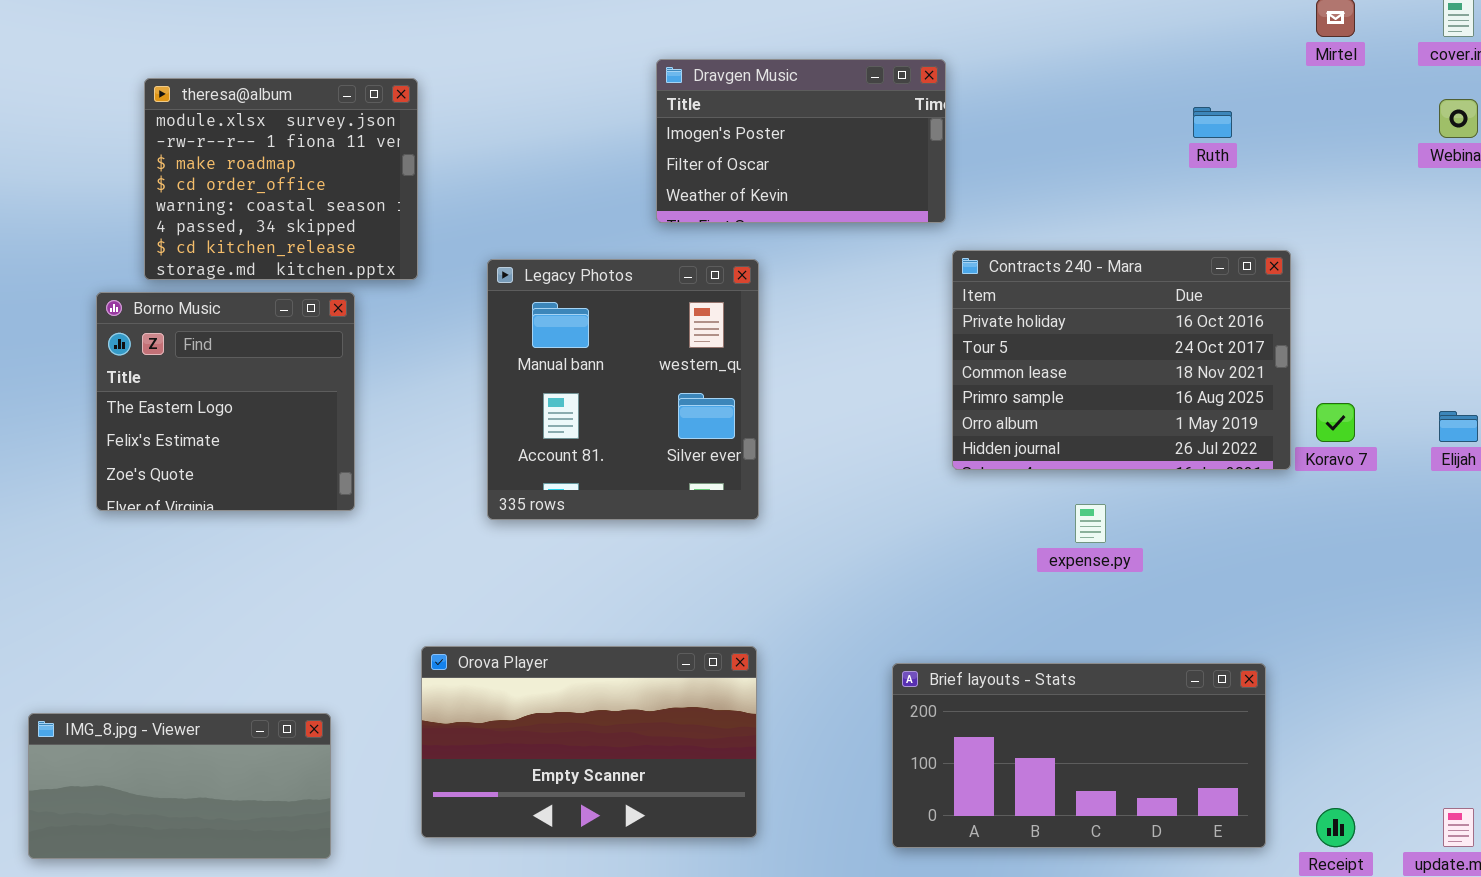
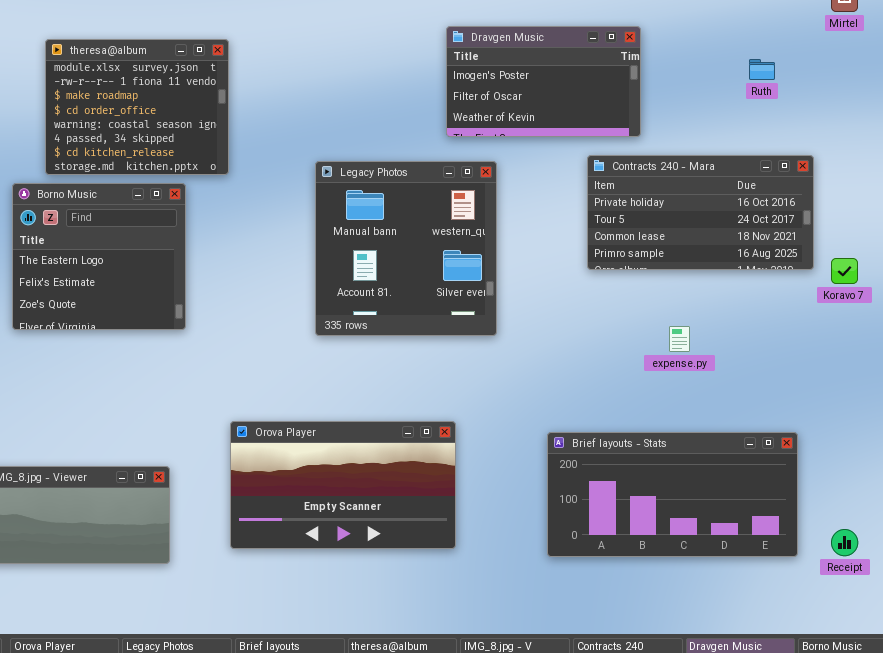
Dravgen Music: [656,59,946,223] -> [446,26,641,137], moved
Contracts 240 - Mara: [952,250,1291,470] -> [587,155,814,270], resized
Legacy Photos: [487,259,759,520] -> [315,161,497,336], moved

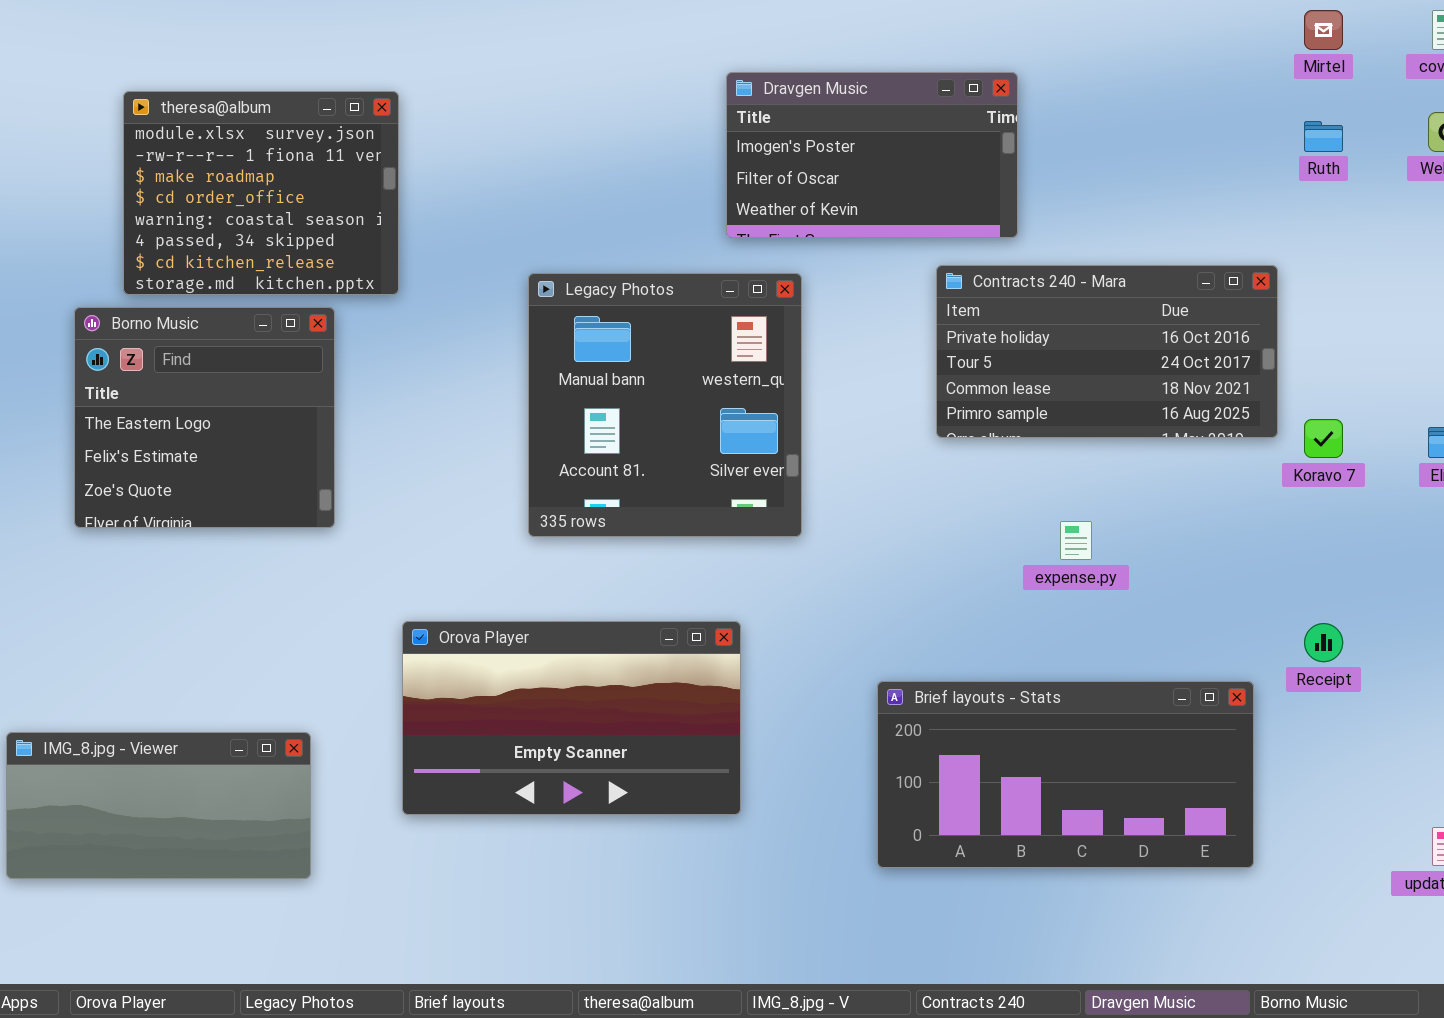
Ruth: [749,59,775,80] -> [1304,121,1343,152], moved
Orova Player: [230,421,456,549] -> [402,621,741,815], moved
Receipt: [831,529,858,556] -> [1304,623,1343,662], moved

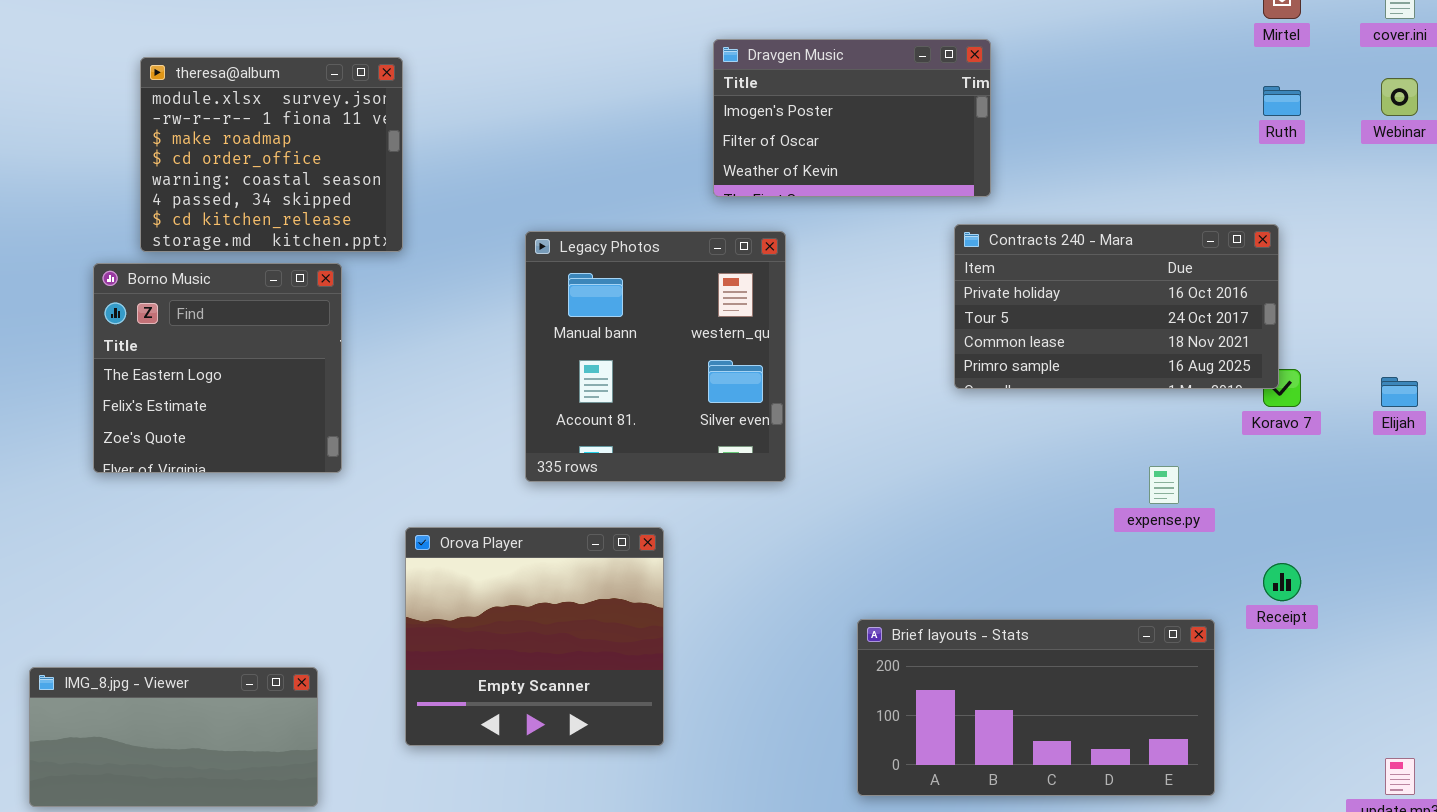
Contracts 240 - Mara: [936,265,1278,438] -> [954,224,1279,389], moved
expense.py: [1060,521,1092,560] -> [1149,466,1179,504], moved
Orova Player: [402,621,741,815] -> [405,527,664,746], resized

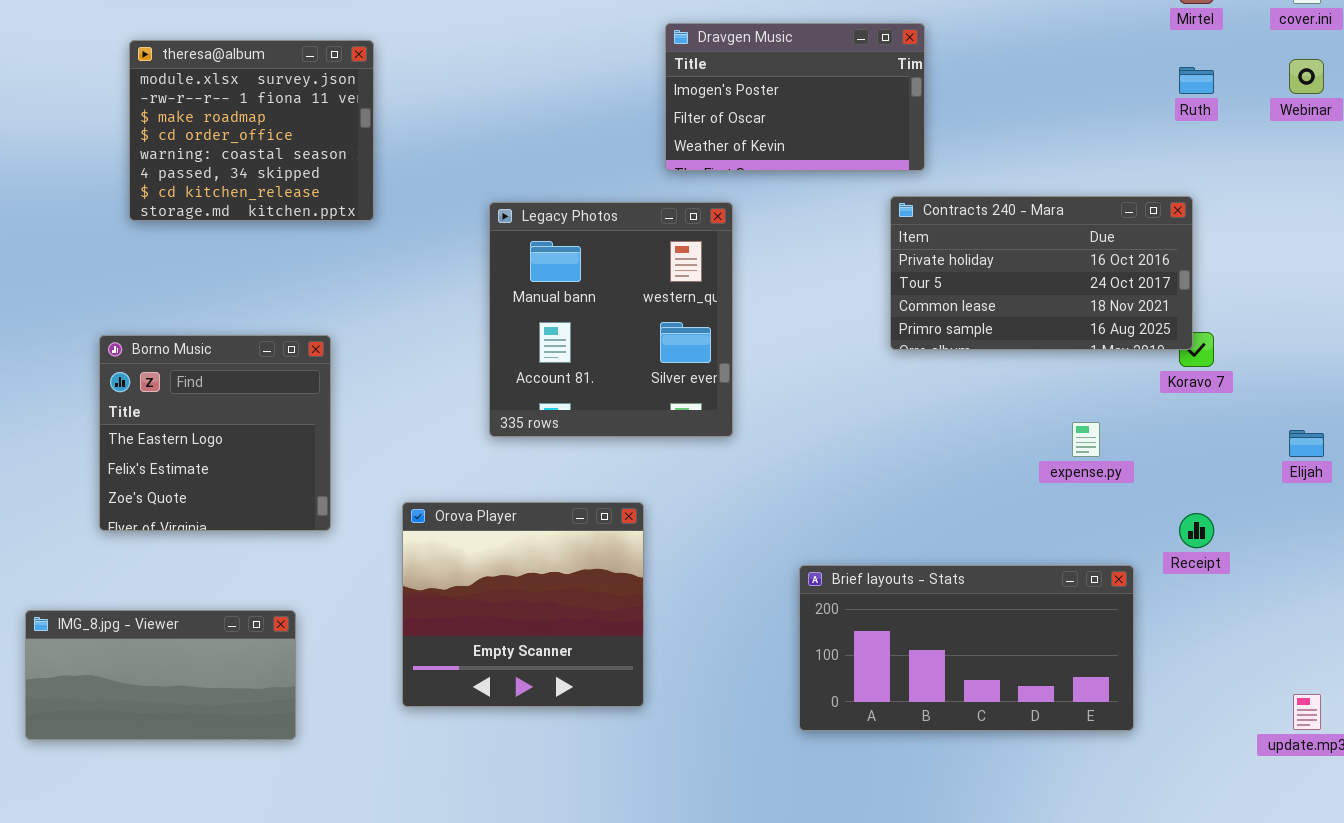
Borno Music: [93,263,342,473] -> [99,335,331,531], moved
Elijah: [1381,377,1418,407] -> [1289,430,1324,457], moved
Orova Player: [405,527,664,746] -> [402,502,644,707], moved

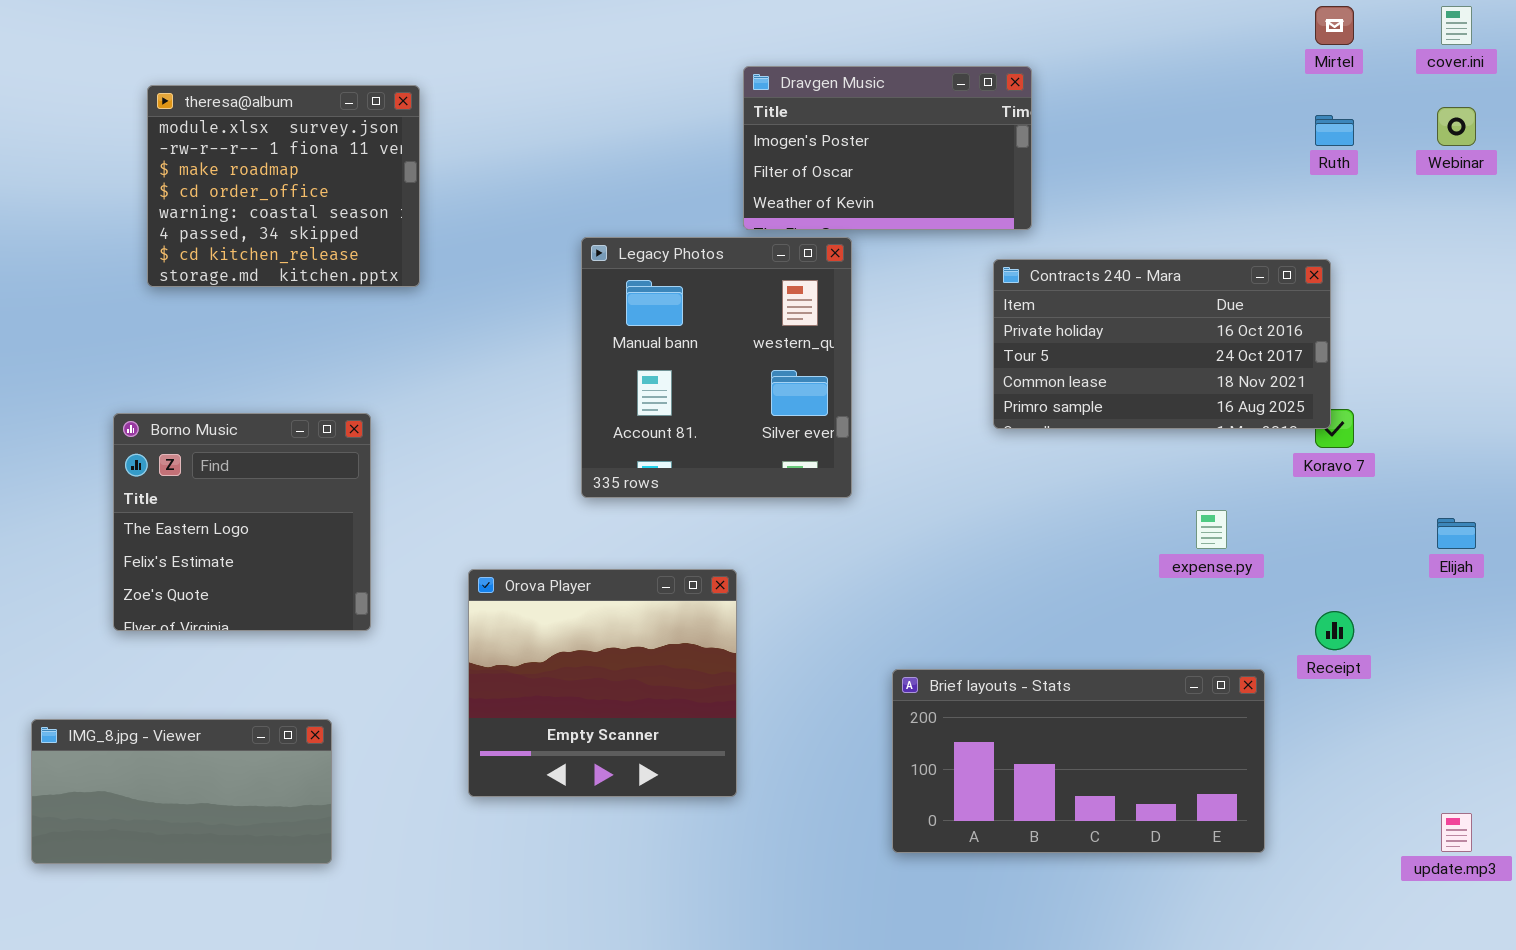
Legacy Photos: [489,202,733,437] -> [581,237,852,498], moved
Orova Player: [402,502,644,707] -> [468,569,737,797], moved

